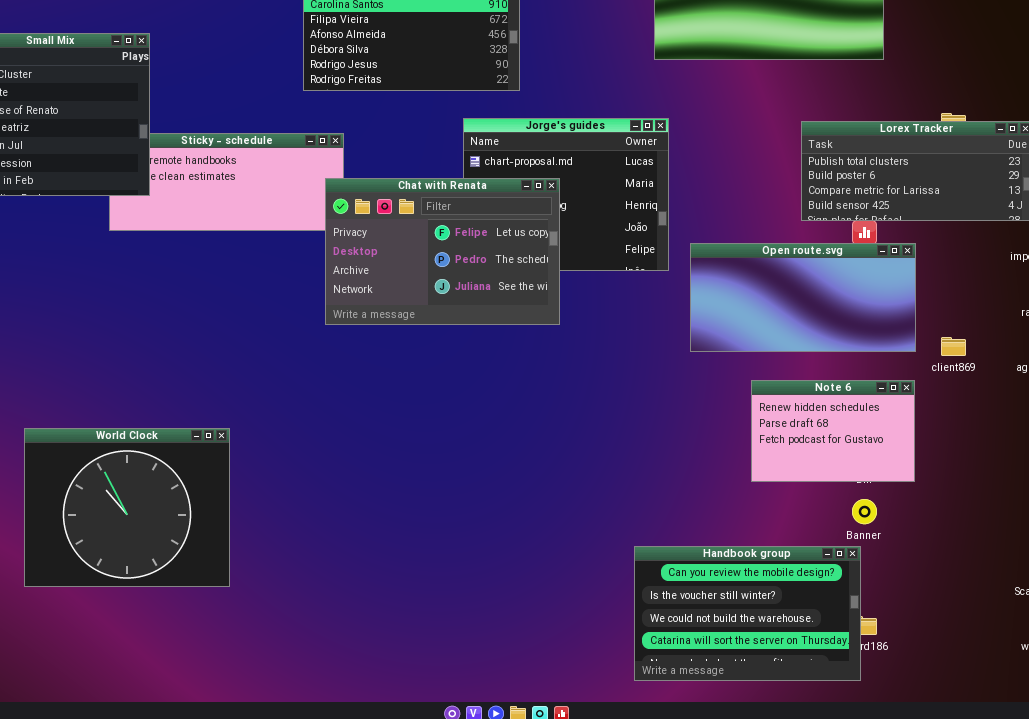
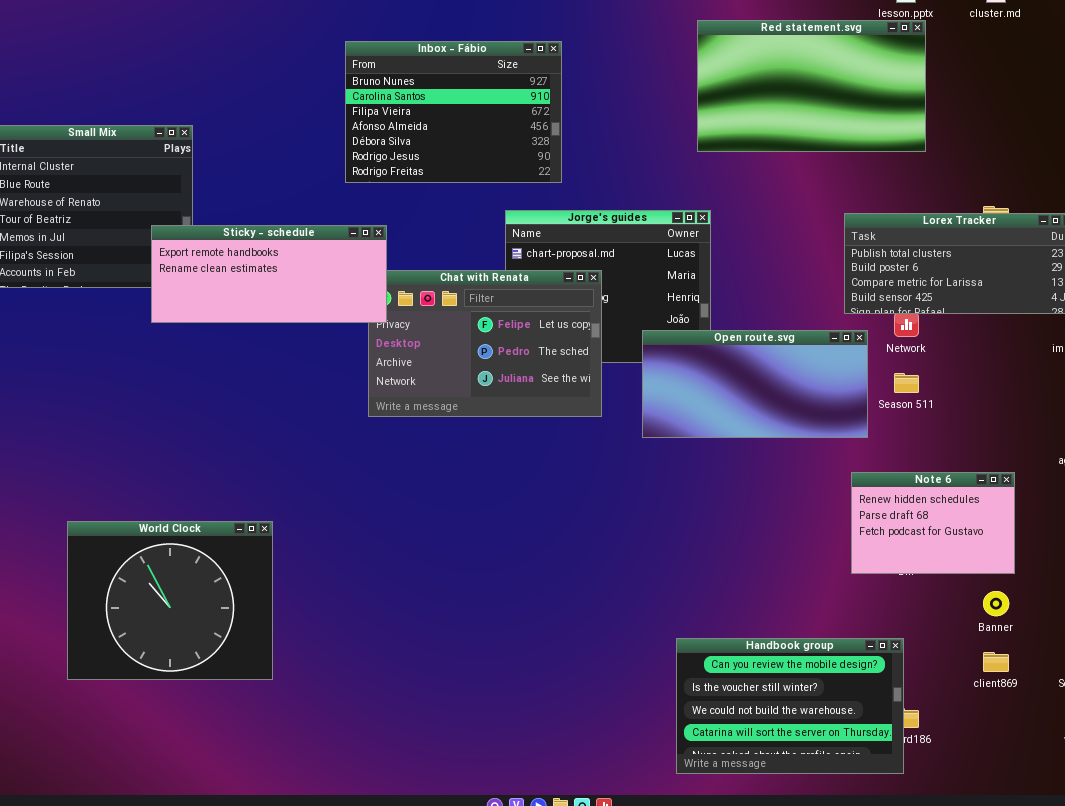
Sticky - schedule: [109,133,344,231] -> [151,225,387,323], raised
Open route.svg: [690,243,916,352] -> [642,330,868,438], moved
client869: [941,337,966,356] -> [983,652,1009,672], moved
Note 6: [751,380,915,482] -> [851,472,1015,574], moved
Banner: [852,499,877,524] -> [983,591,1009,616], moved

